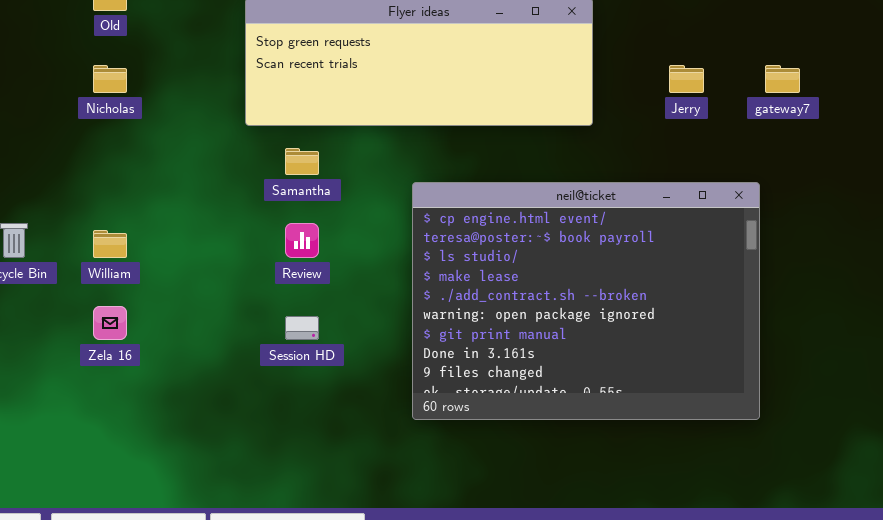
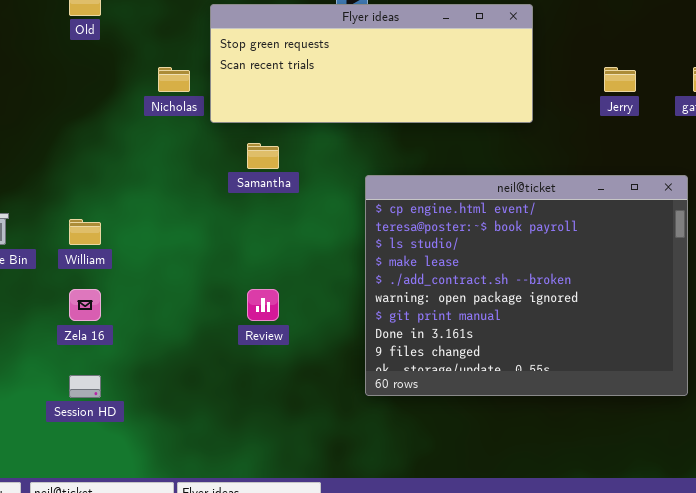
Nicholas: [93,65,127,93] -> [158,67,190,92], moved
Review: [285,223,319,258] -> [247,289,279,321], moved
Session HD: [285,316,319,340] -> [69,375,101,398], moved

